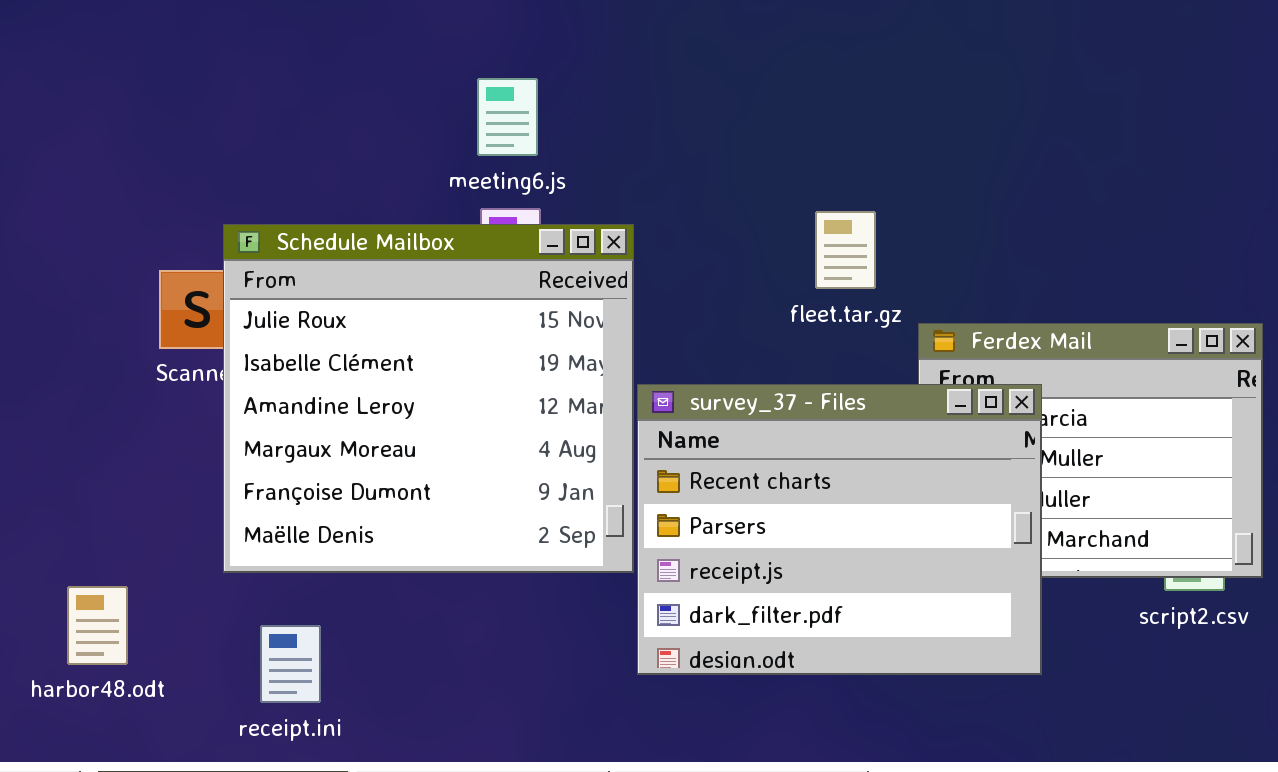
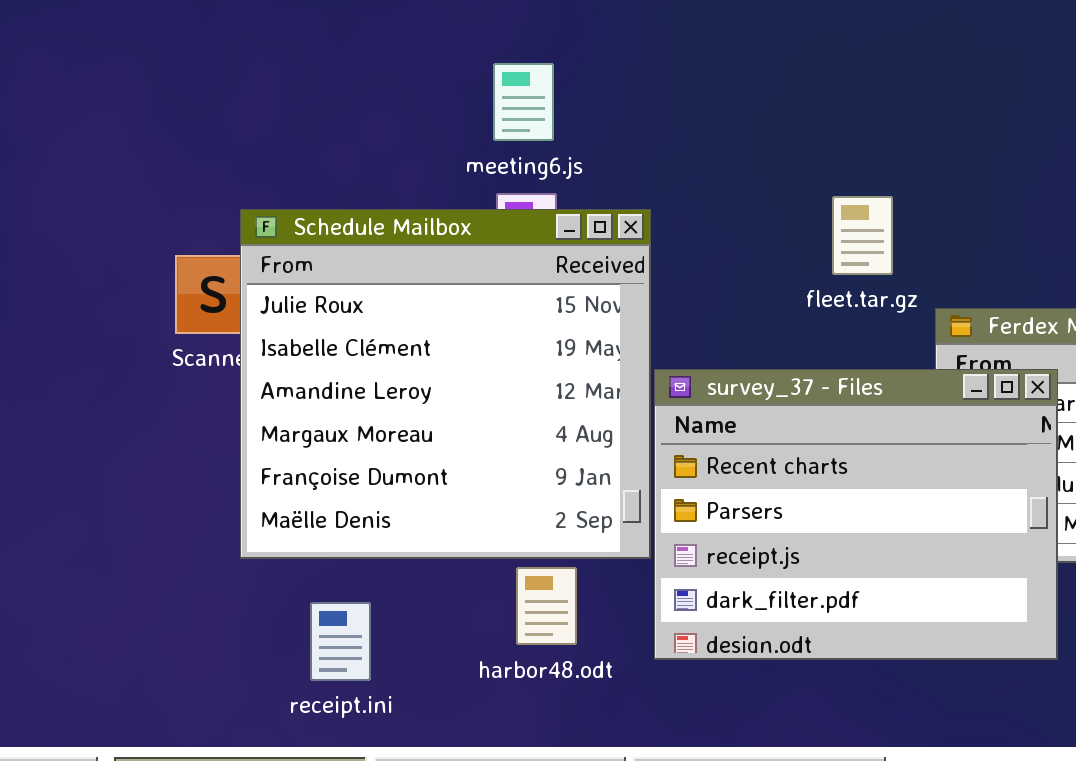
harbor48.odt: [67,586,128,665] -> [516,567,577,645], moved
receipt.ini: [260,625,321,703] -> [310,602,371,681], moved

